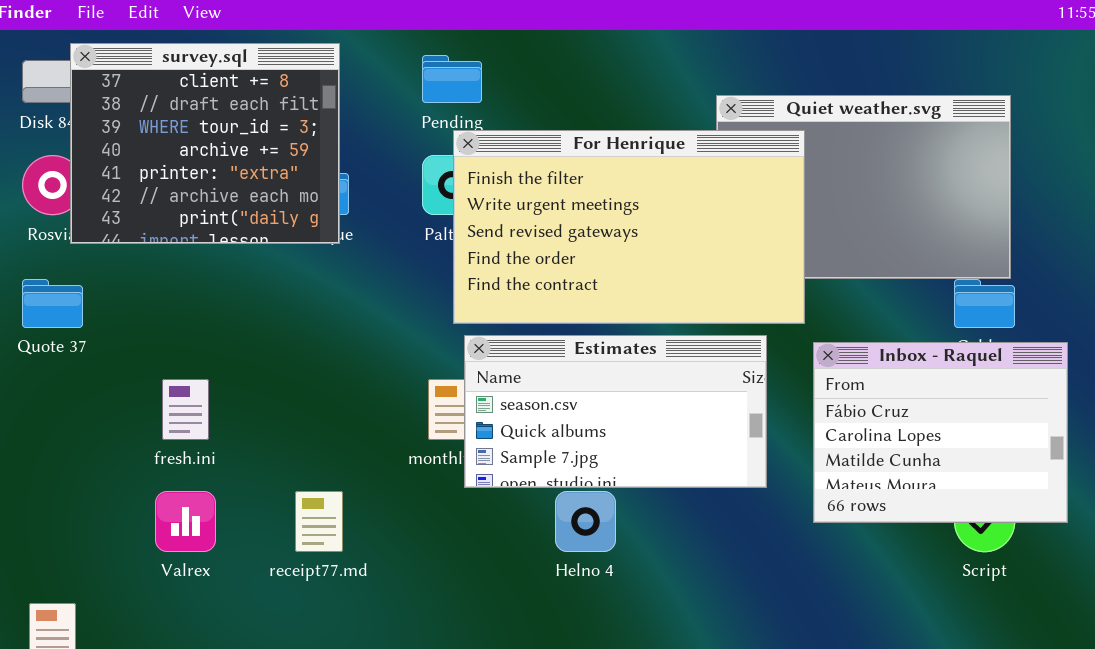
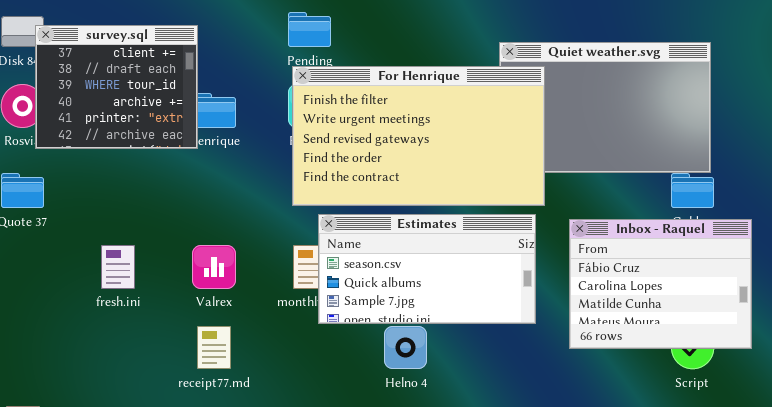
survey.sql: [70,43,340,244] -> [35,25,198,149], resized
For Henrique: [453,130,805,324] -> [292,66,545,206], moved
Valrex: [155,491,216,552] -> [192,245,236,289], moved

